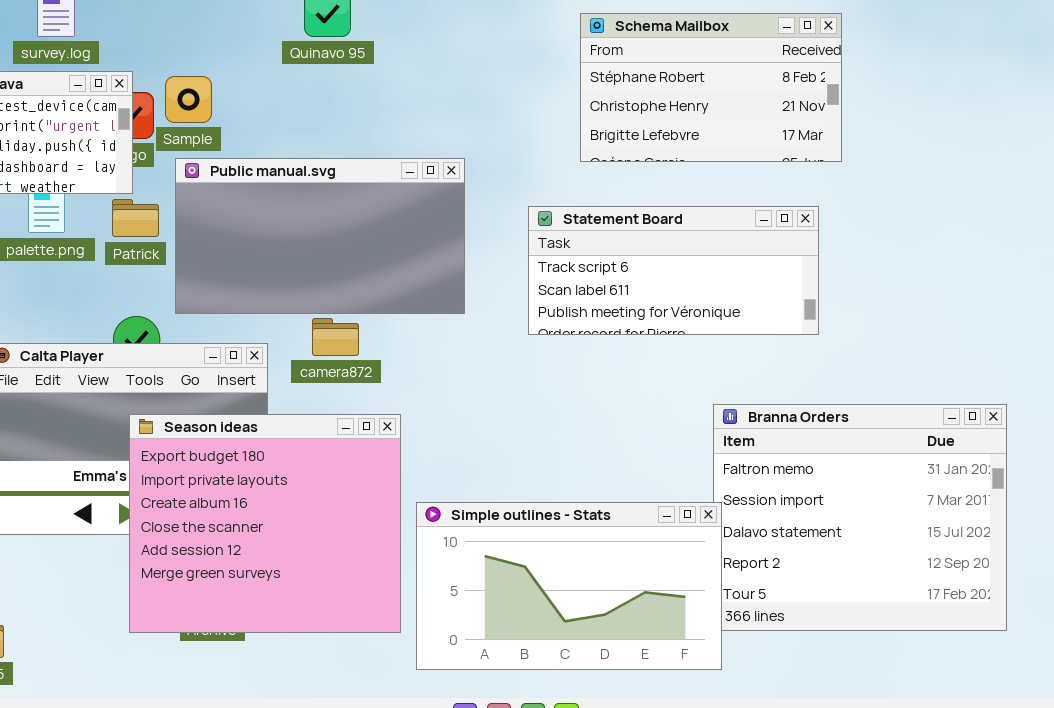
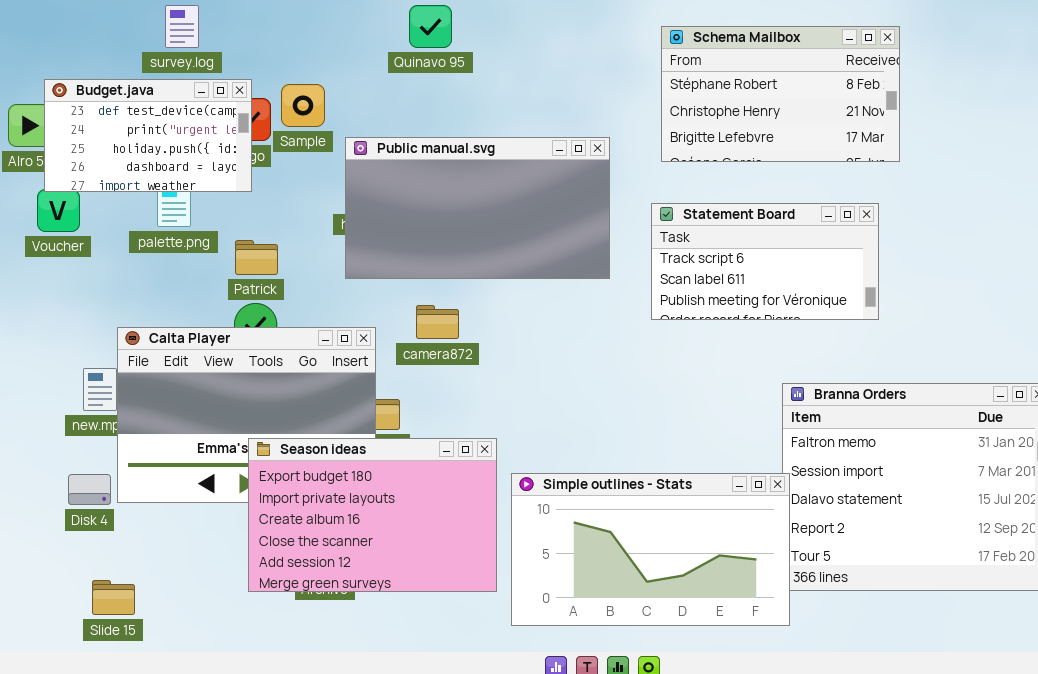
Public manual.svg: [175,158,465,314] -> [345,137,610,279], moved
Patrick: [112,199,159,237] -> [235,240,278,275], moved
Statement Board: [528,206,819,335] -> [651,203,879,320], resized
Season ideas: [129,414,401,633] -> [248,438,497,592], resized

